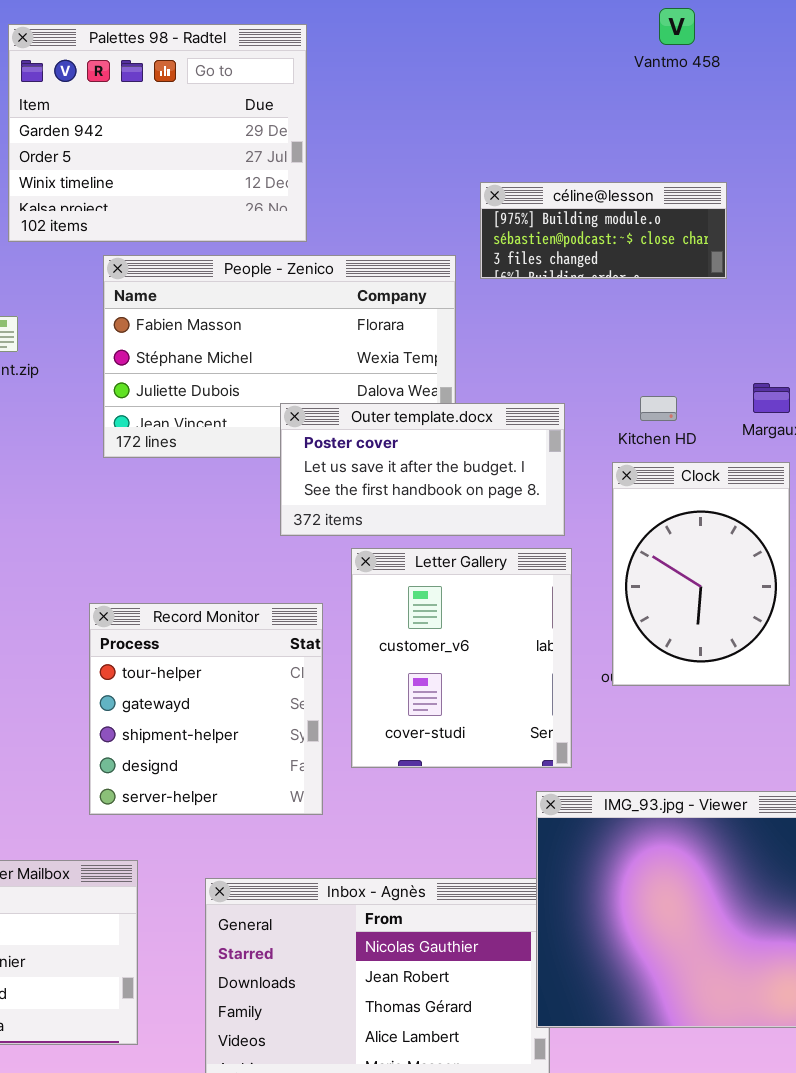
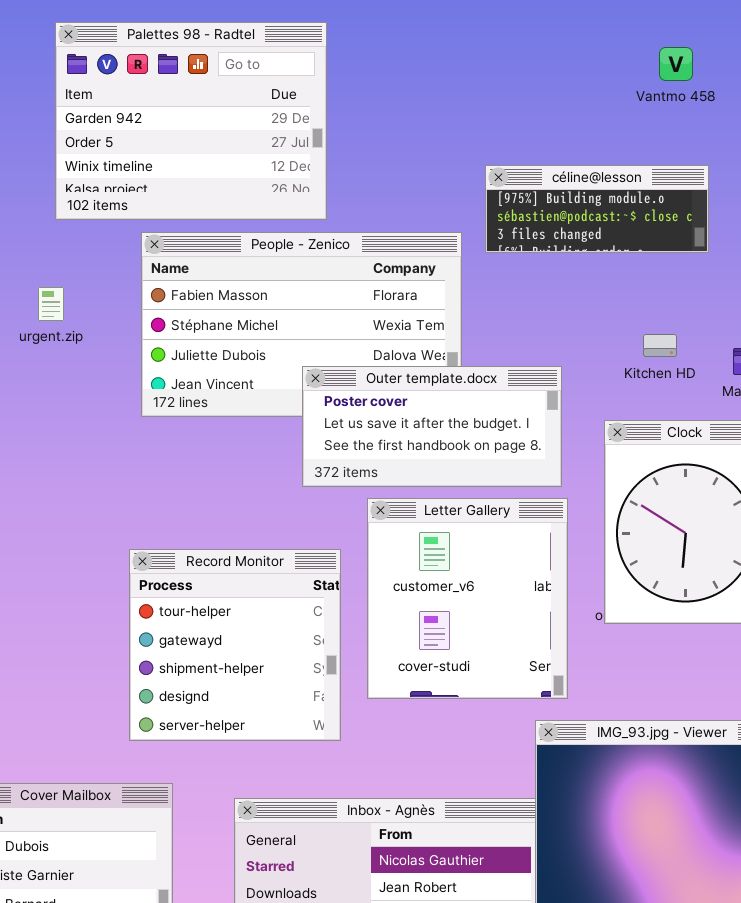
Vantmo 458: [659,8,695,45] -> [659,47,693,81], moved
Kitchen HD: [640,396,677,421] -> [643,334,677,357], moved

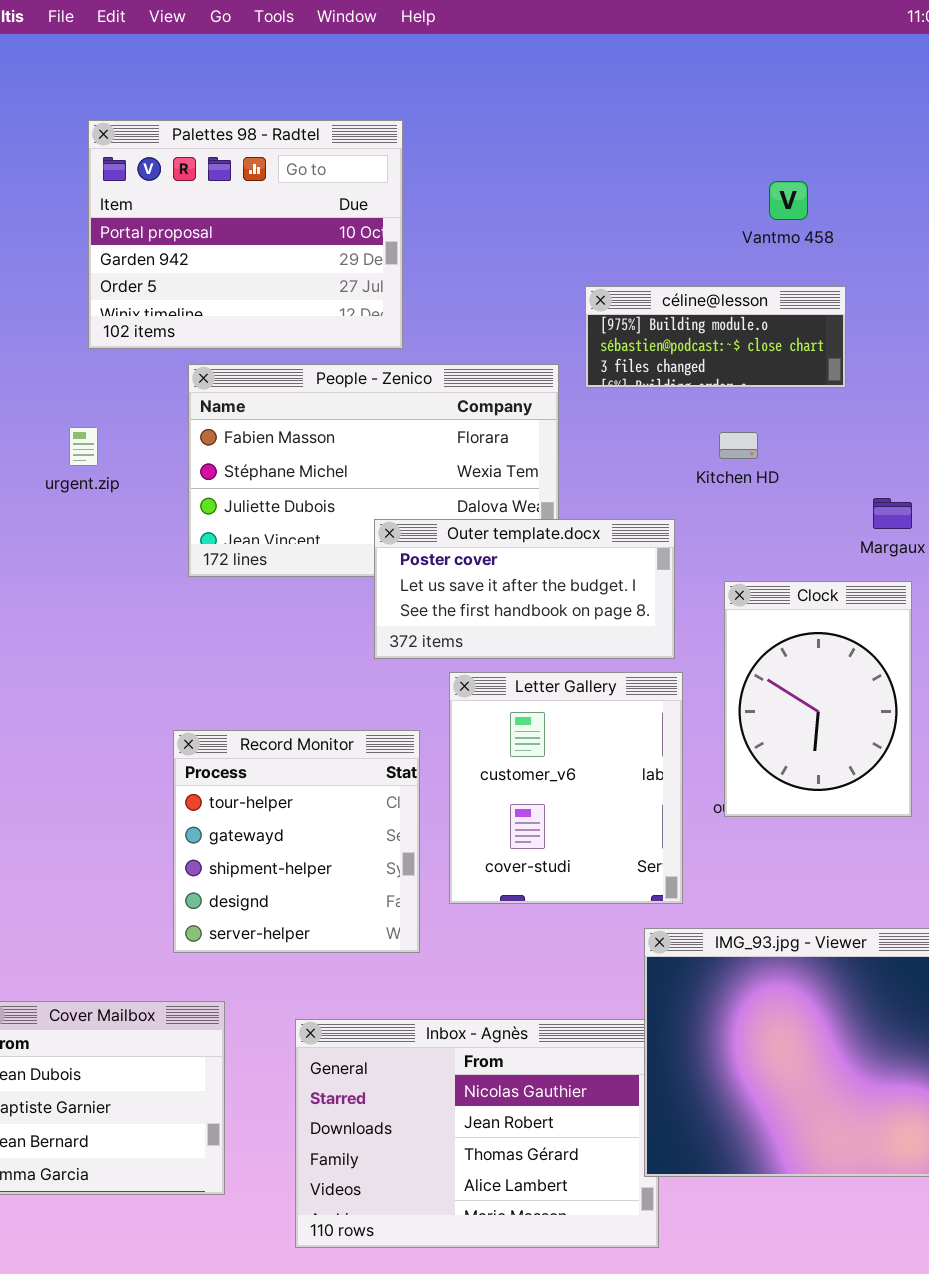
Palettes 98 - Radtel: [55,22,327,220] -> [88,120,403,349], scrolled up 1 row
Vantmo 458: [659,47,693,81] -> [769,181,808,220], moved
Kitchen HD: [643,334,677,357] -> [719,432,758,459], moved

